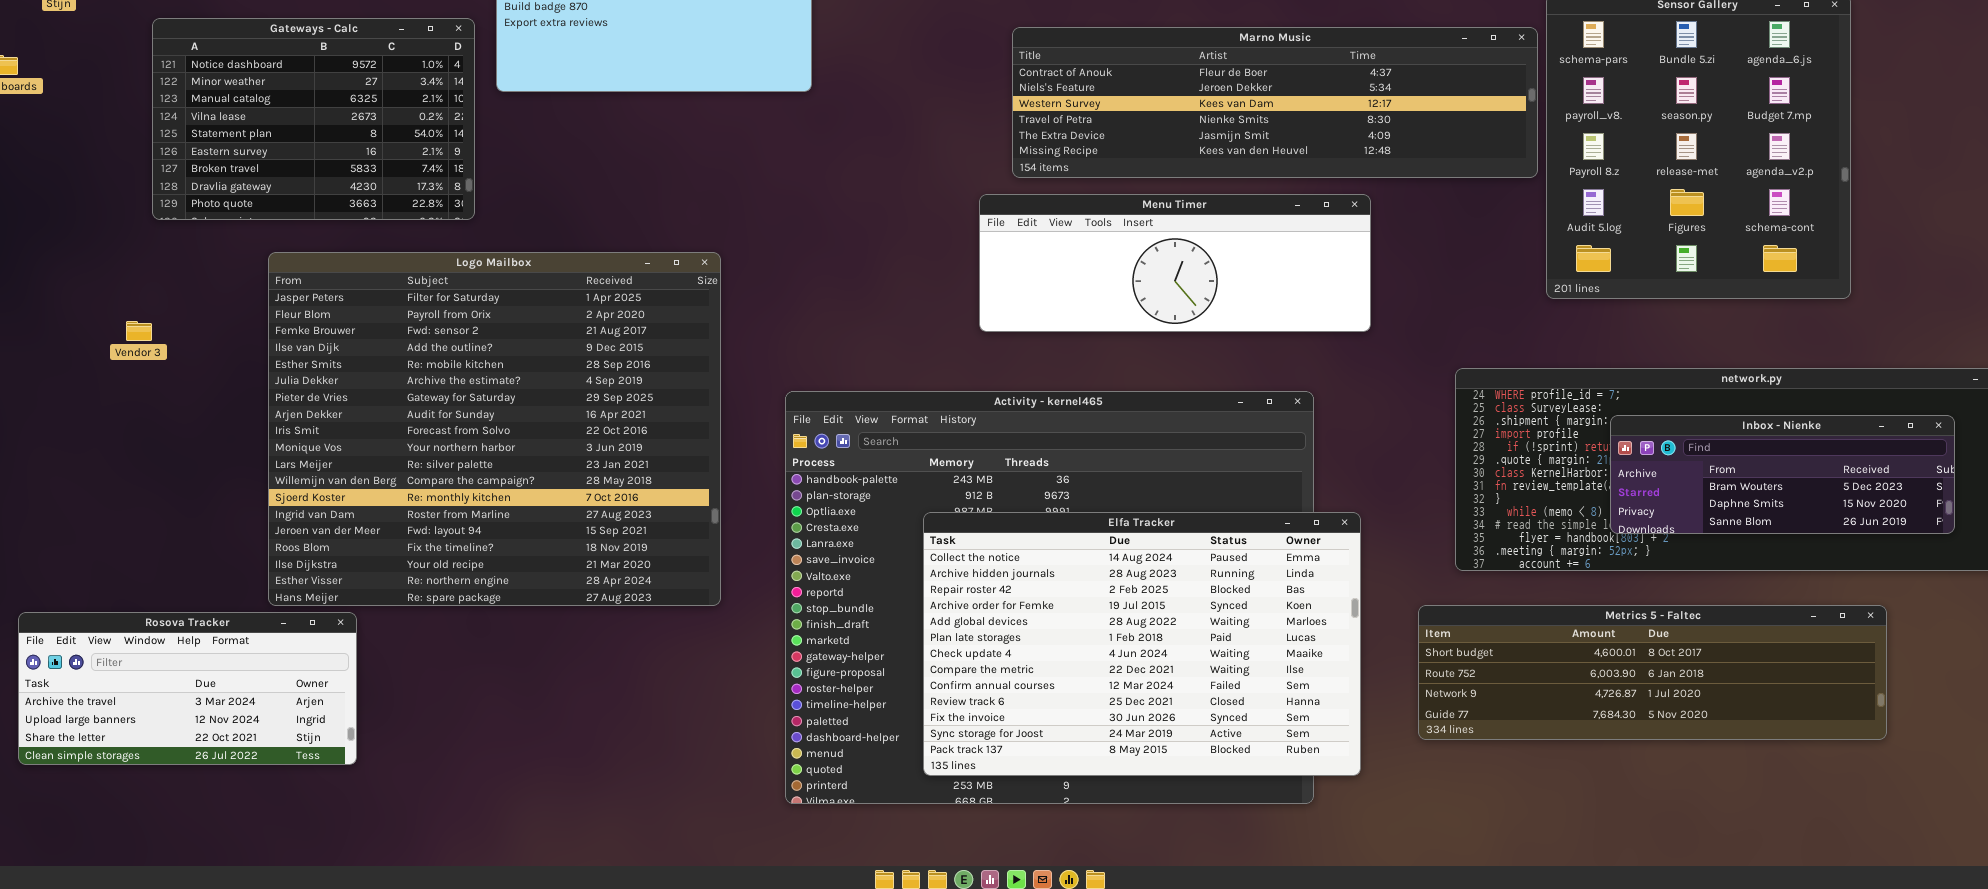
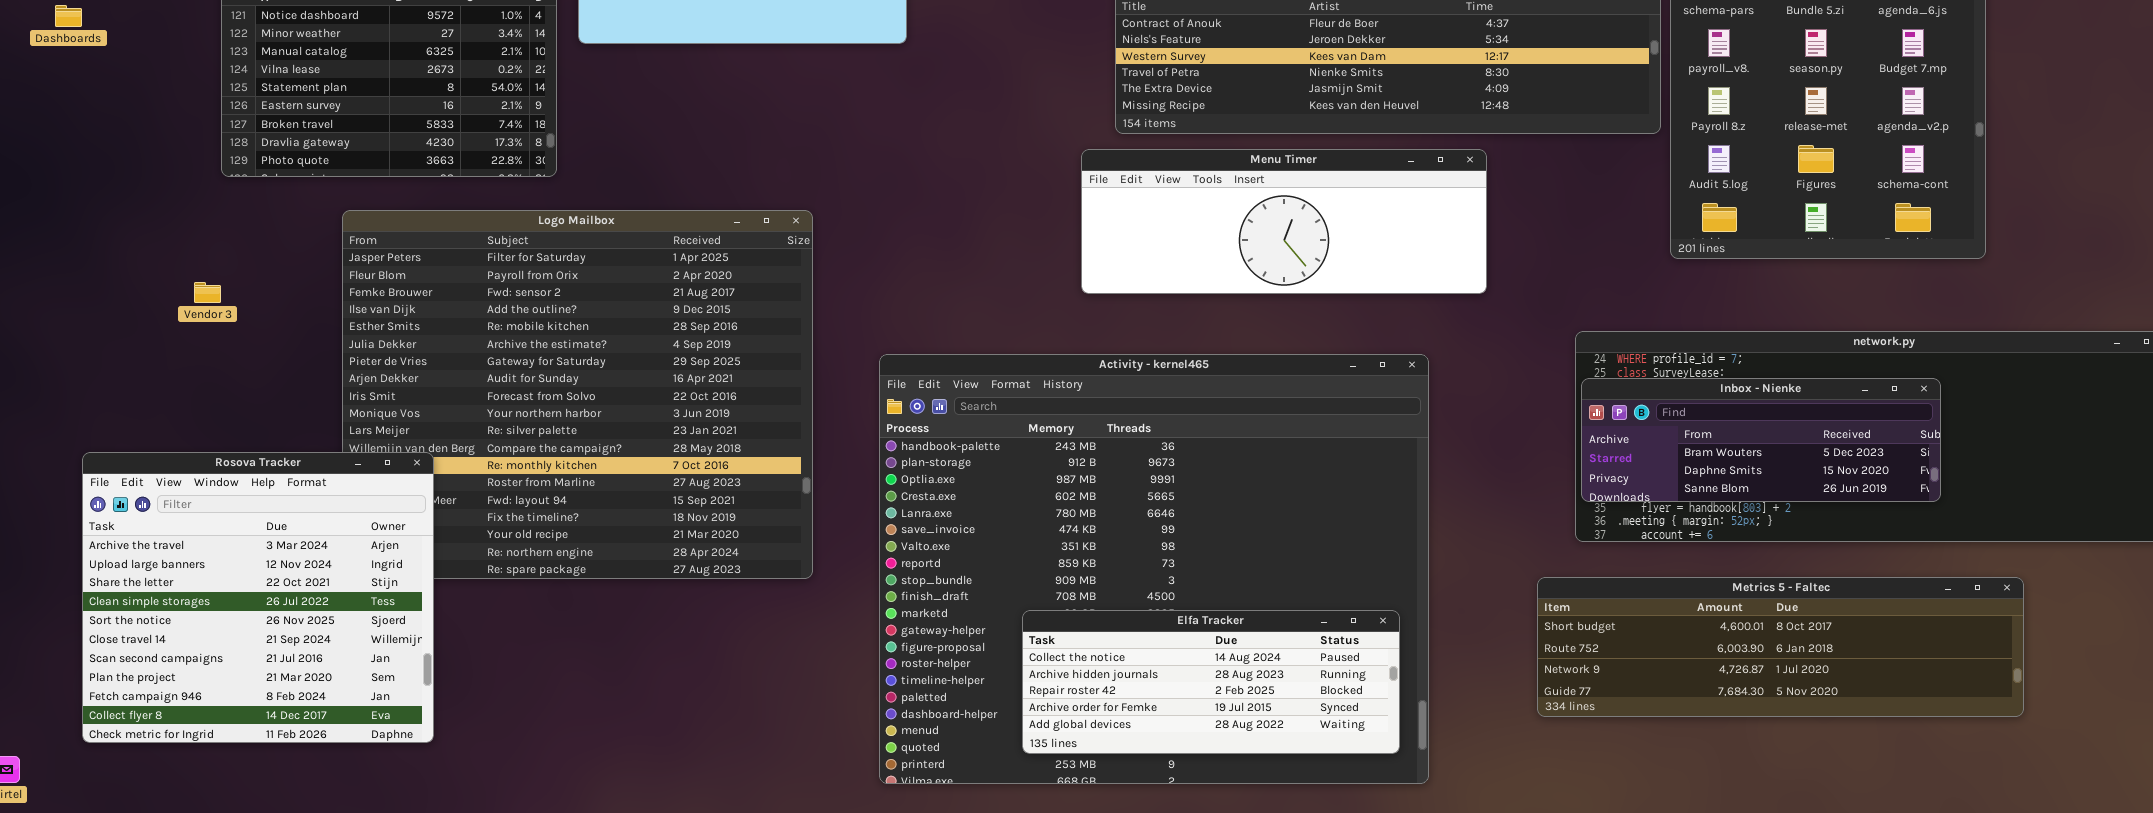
Inbox - Nienke: [1610,415,1955,534] -> [1581,378,1941,502], moved
Elfa Tracker: [923,512,1361,776] -> [1022,610,1400,754], resized
Rosova Tracker: [18,612,357,765] -> [82,452,434,743], resized

